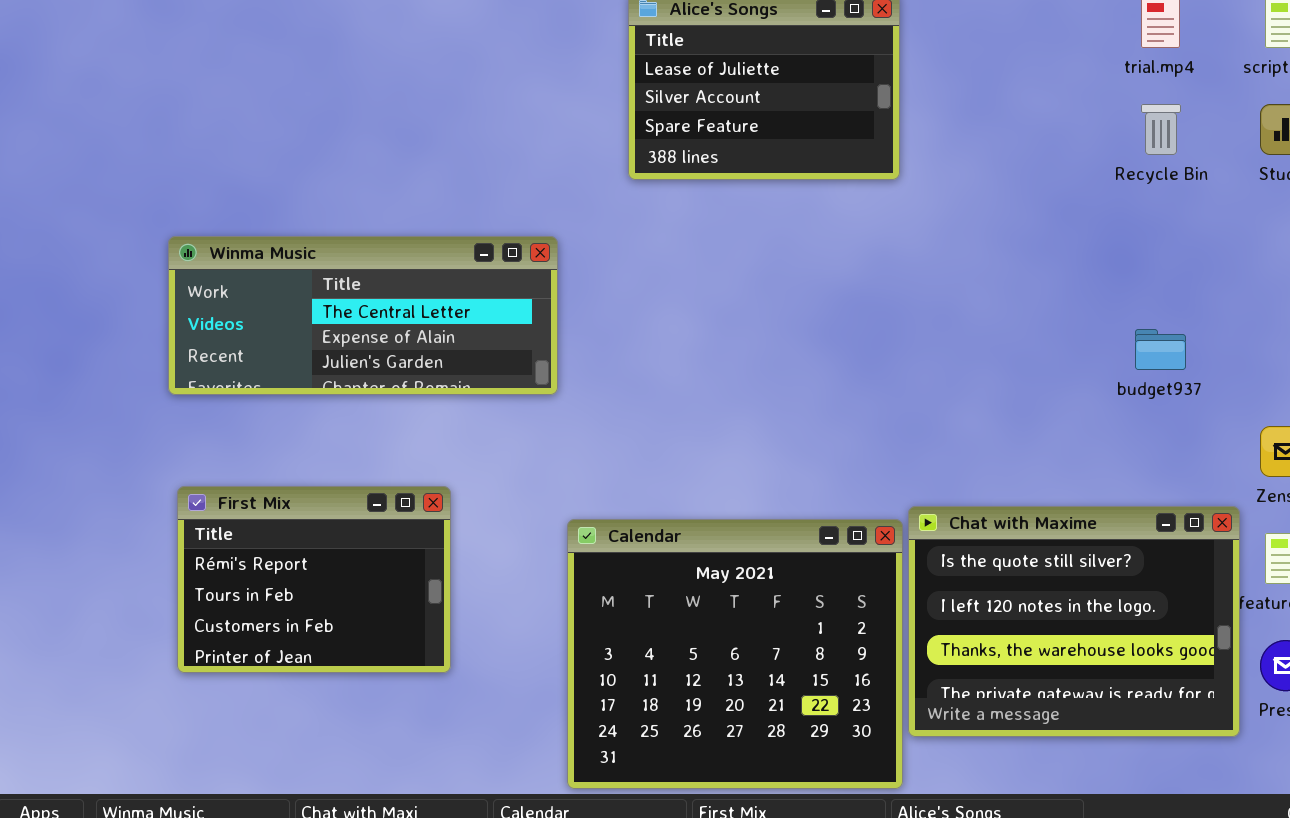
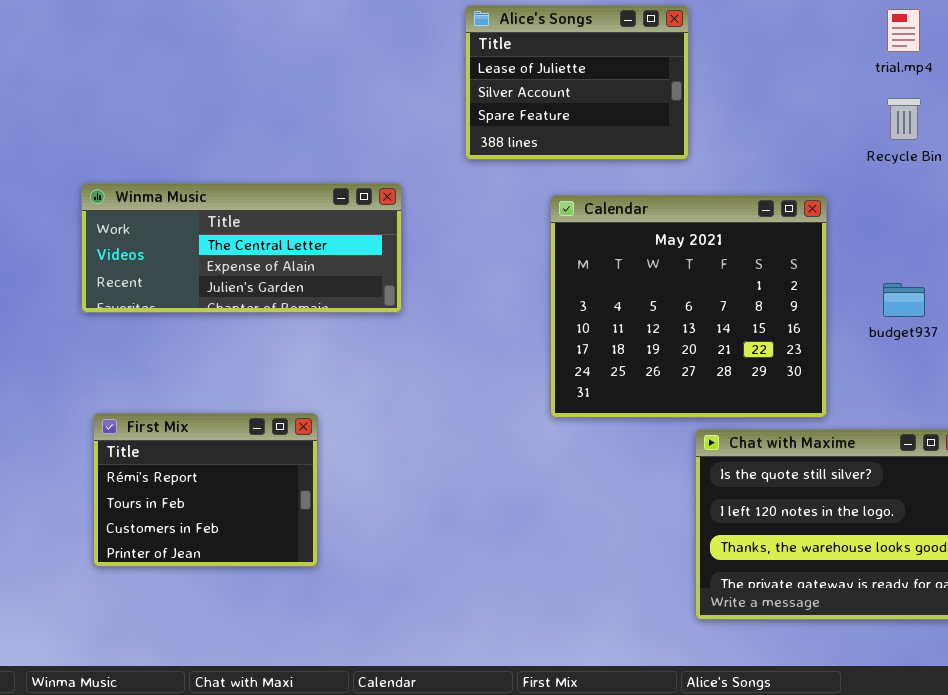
Winma Music: [168,236,558,395] -> [81,183,402,313], moved
Calendar: [567,519,903,789] -> [550,195,827,418], moved

